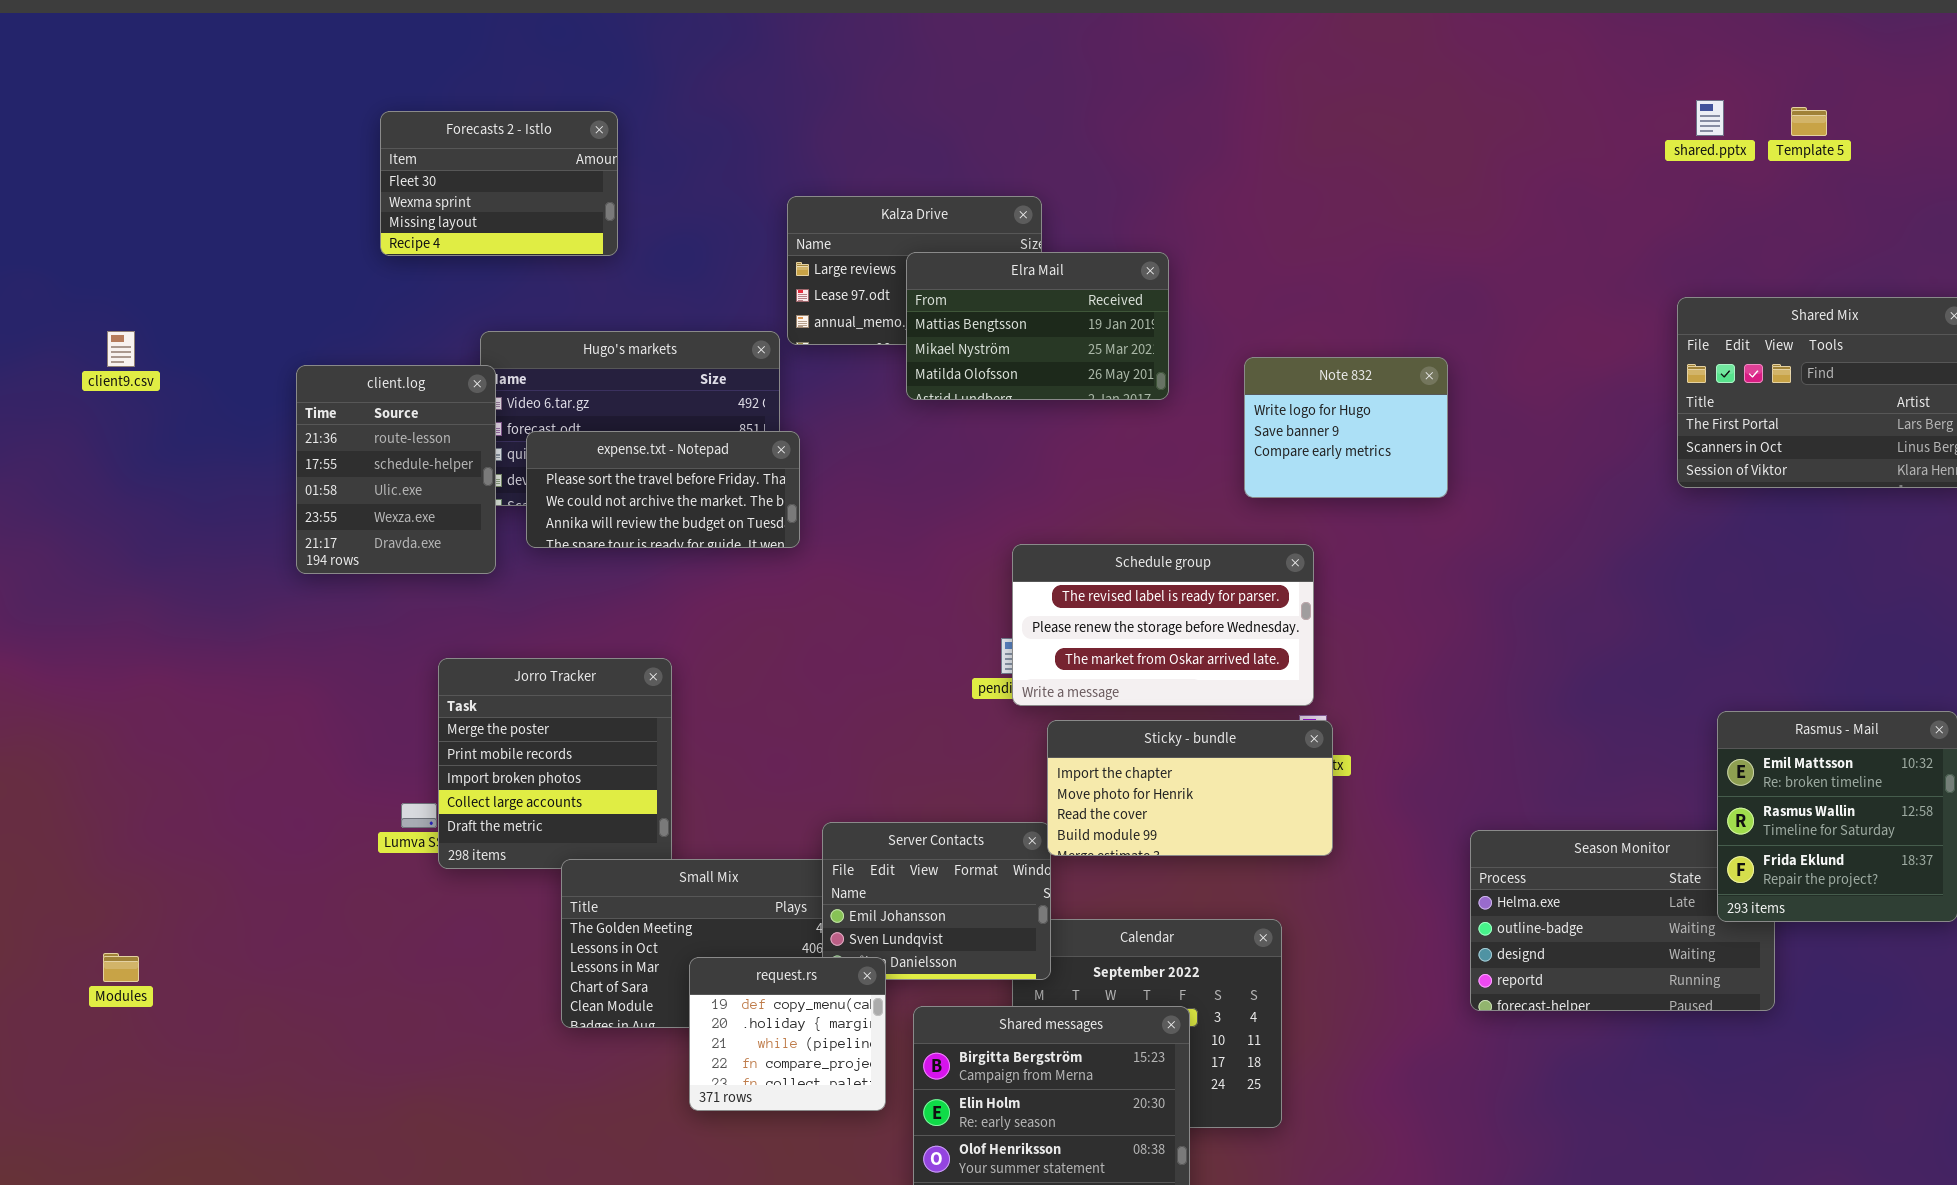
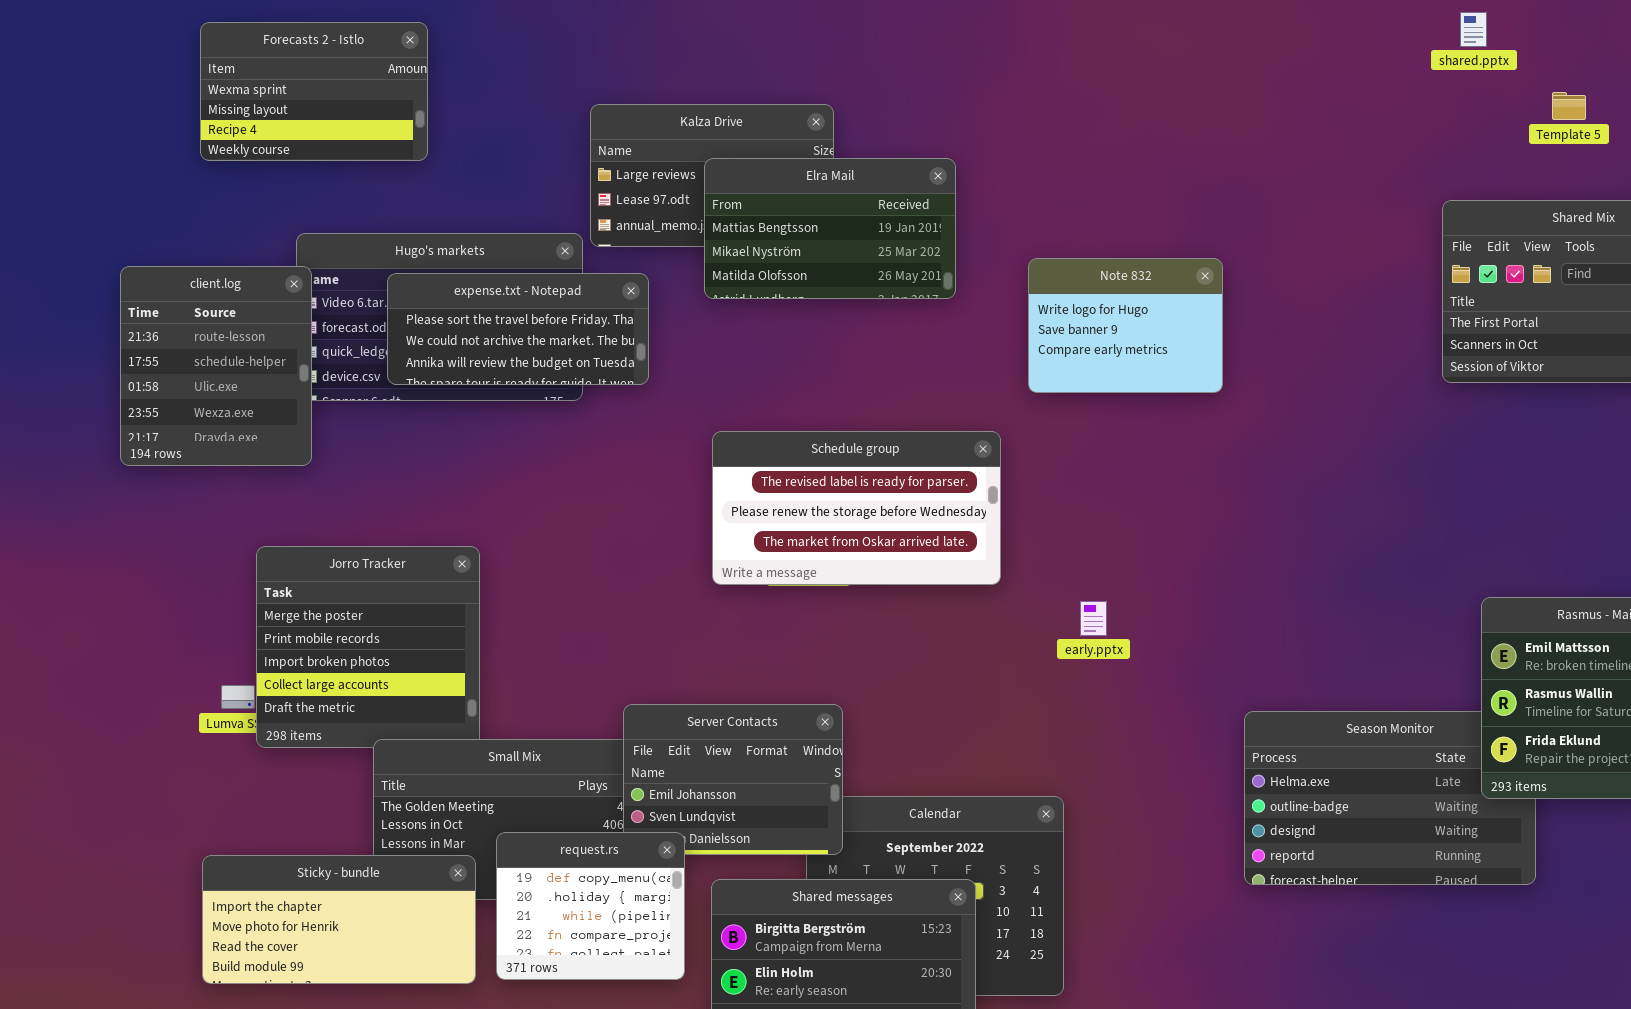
Template 5: [1791,107,1827,136] -> [1552,92,1586,120], moved
Forecasts 2 - Istlo: [380,111,618,256] -> [200,22,428,161], scrolled down 1 row
expense.txt - Notepad: [526,431,800,548] -> [387,273,649,385], moved
Schedule group: [1012,544,1314,706] -> [712,431,1001,585], moved
Sticky - bundle: [1047,720,1333,856] -> [202,855,476,984], moved

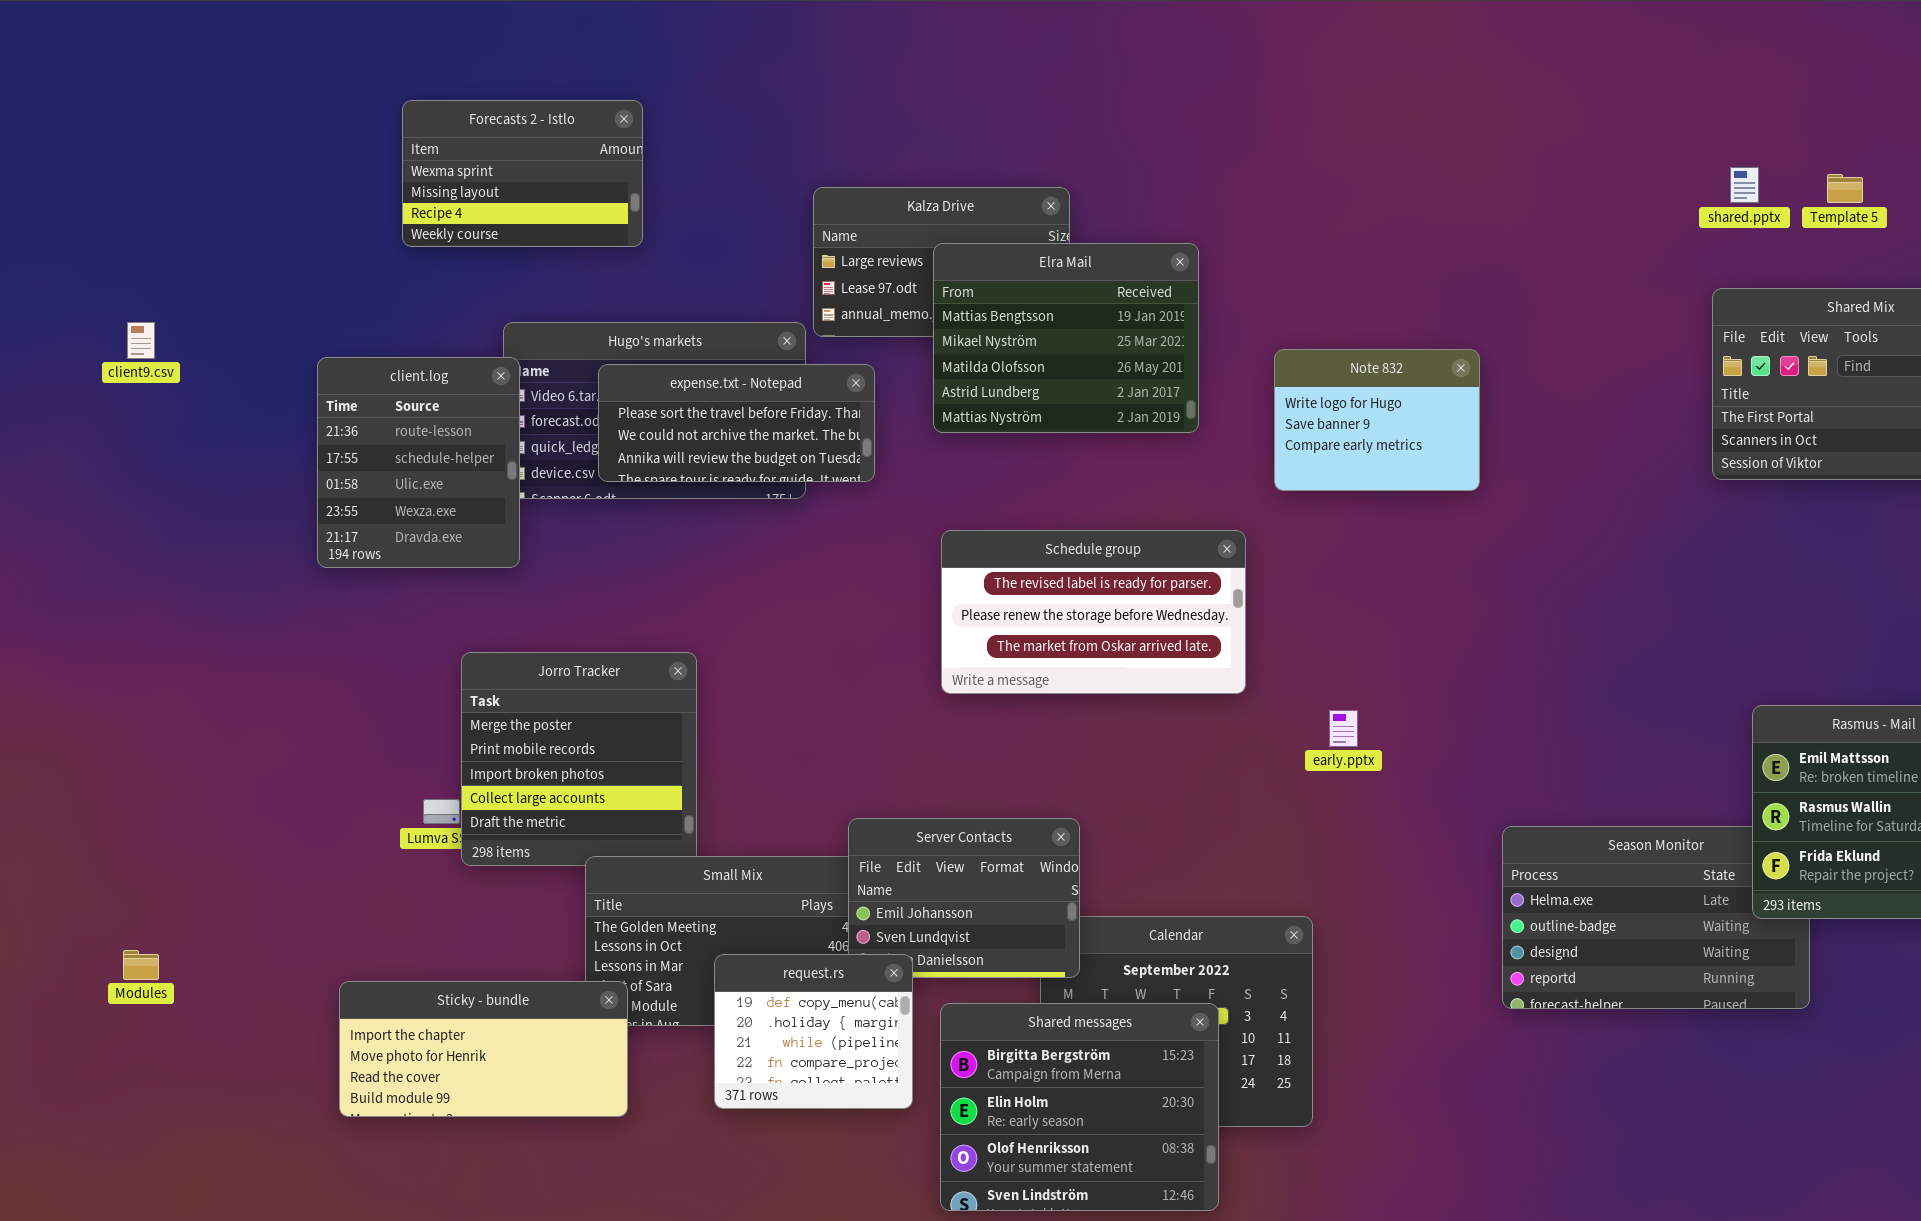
shared.pptx: [1460,12,1487,47] -> [1730,167,1759,203], moved
Elra Mail: [704,158,956,299] -> [933,243,1199,433], resized
Sticky - bundle: [202,855,476,984] -> [339,981,628,1117], moved

